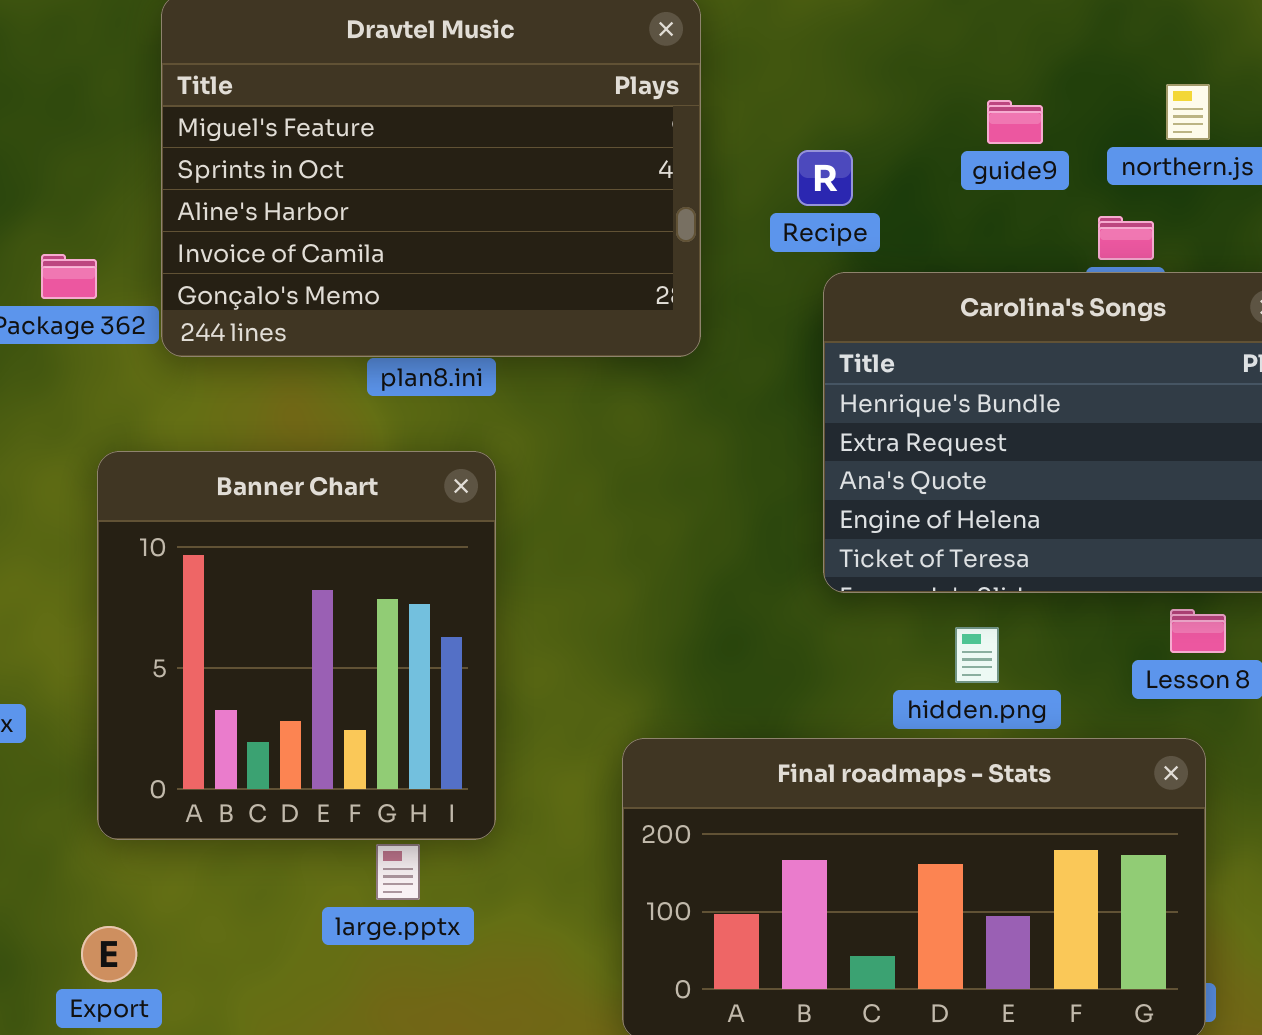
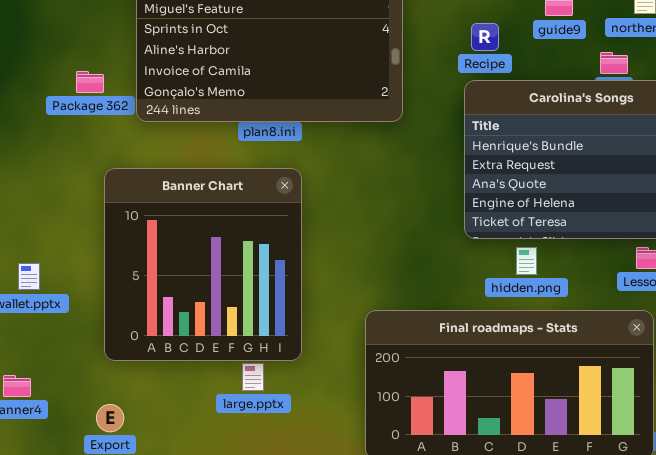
Recipe: [797,150,853,206] -> [471,23,499,51], moved
hidden.png: [955,627,999,683] -> [516,247,537,275], moved

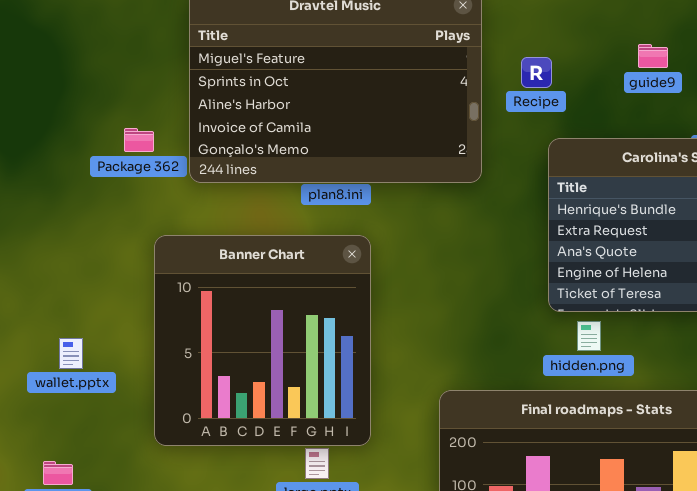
Recipe: [471,23,499,51] -> [521,57,552,88], moved
hidden.png: [516,247,537,275] -> [577,321,601,351], moved

